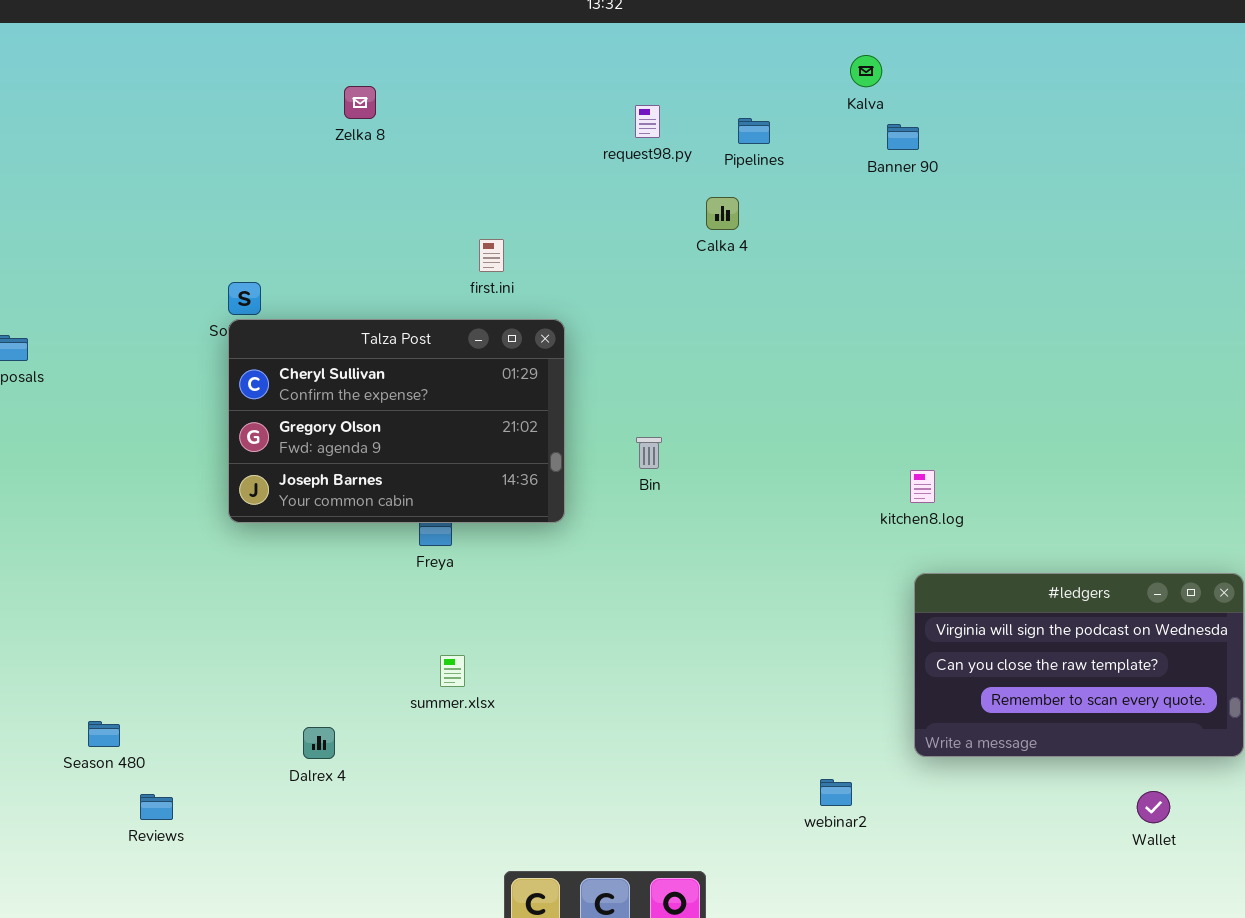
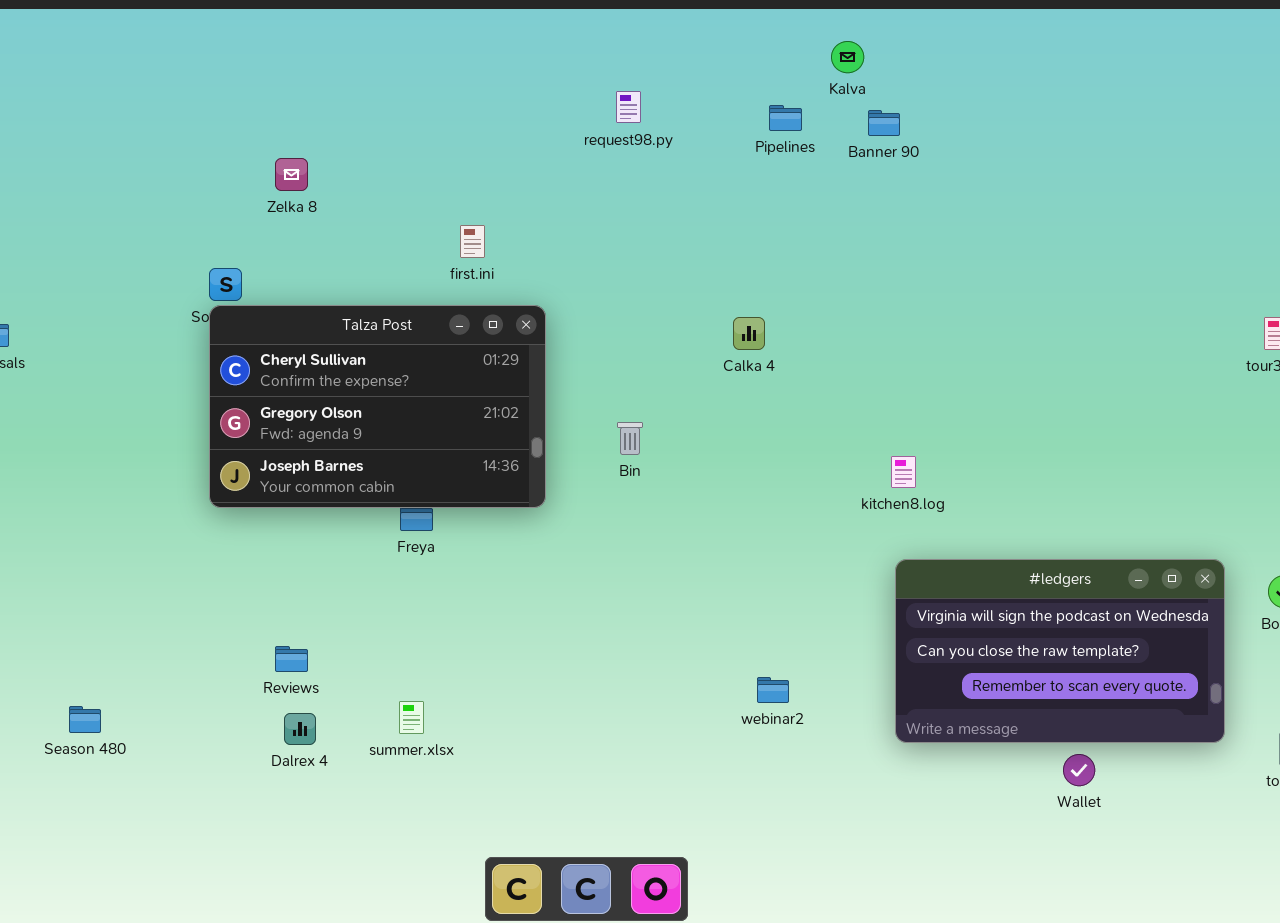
Zelka 8: [344,86,376,119] -> [275,158,308,191], moved
Pipelines: [738,118,770,144] -> [769,105,802,131], moved
Calka 4: [706,197,739,230] -> [733,317,765,350], moved
summer.xlsx: [440,655,465,687] -> [399,701,424,734], moved
webinar2: [820,779,852,806] -> [757,677,789,703], moved
Wallet: [1137,791,1170,823] -> [1063,754,1095,786], moved
Reviews: [140,794,173,820] -> [275,646,308,672], moved

